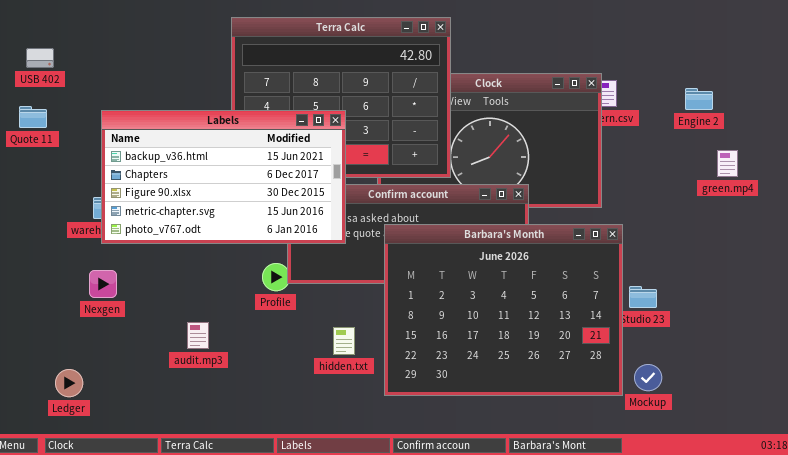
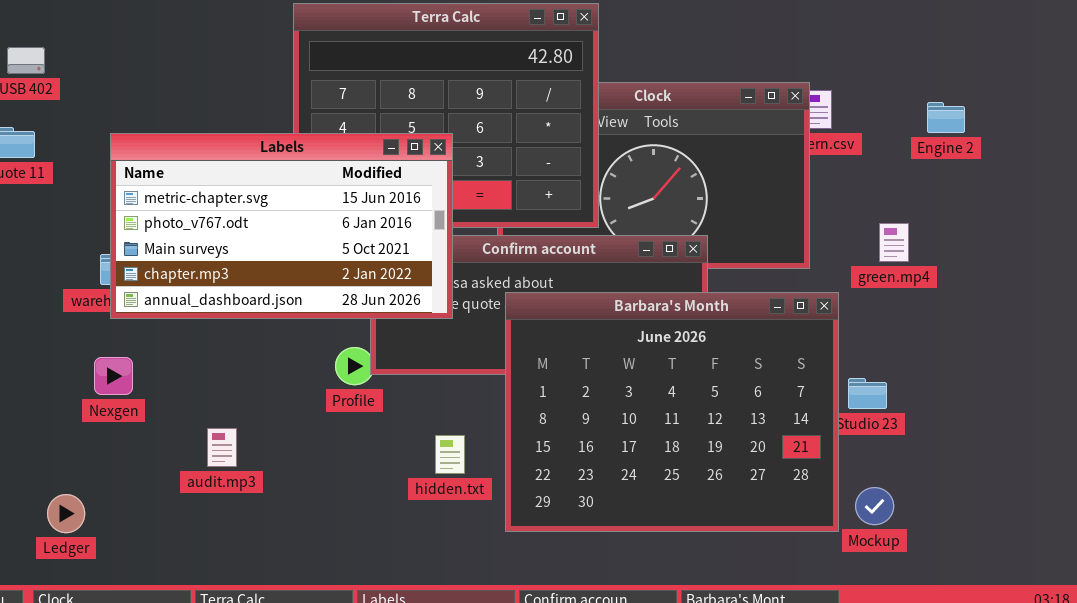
Labels: [101,110,346,244] -> [110,133,453,319], scrolled down 3 rows
green.mp4: [717,150,738,177] -> [879,223,909,262], moved
audit.mp3: [187,322,209,349] -> [207,428,237,467], moved

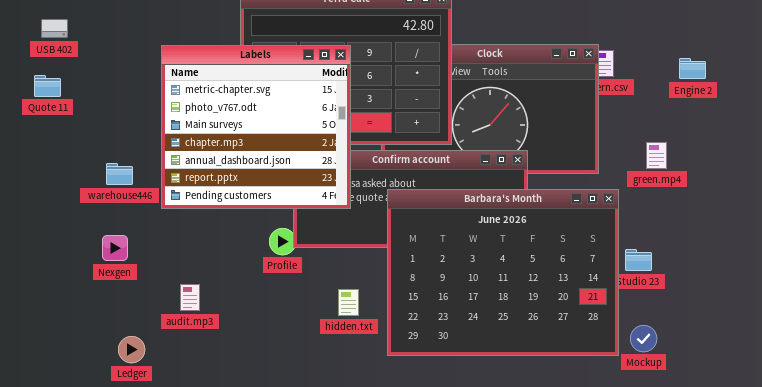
Labels: [110,133,453,319] -> [161,45,351,209], resized
Ledger: [47,494,85,533] -> [118,336,145,363], moved

